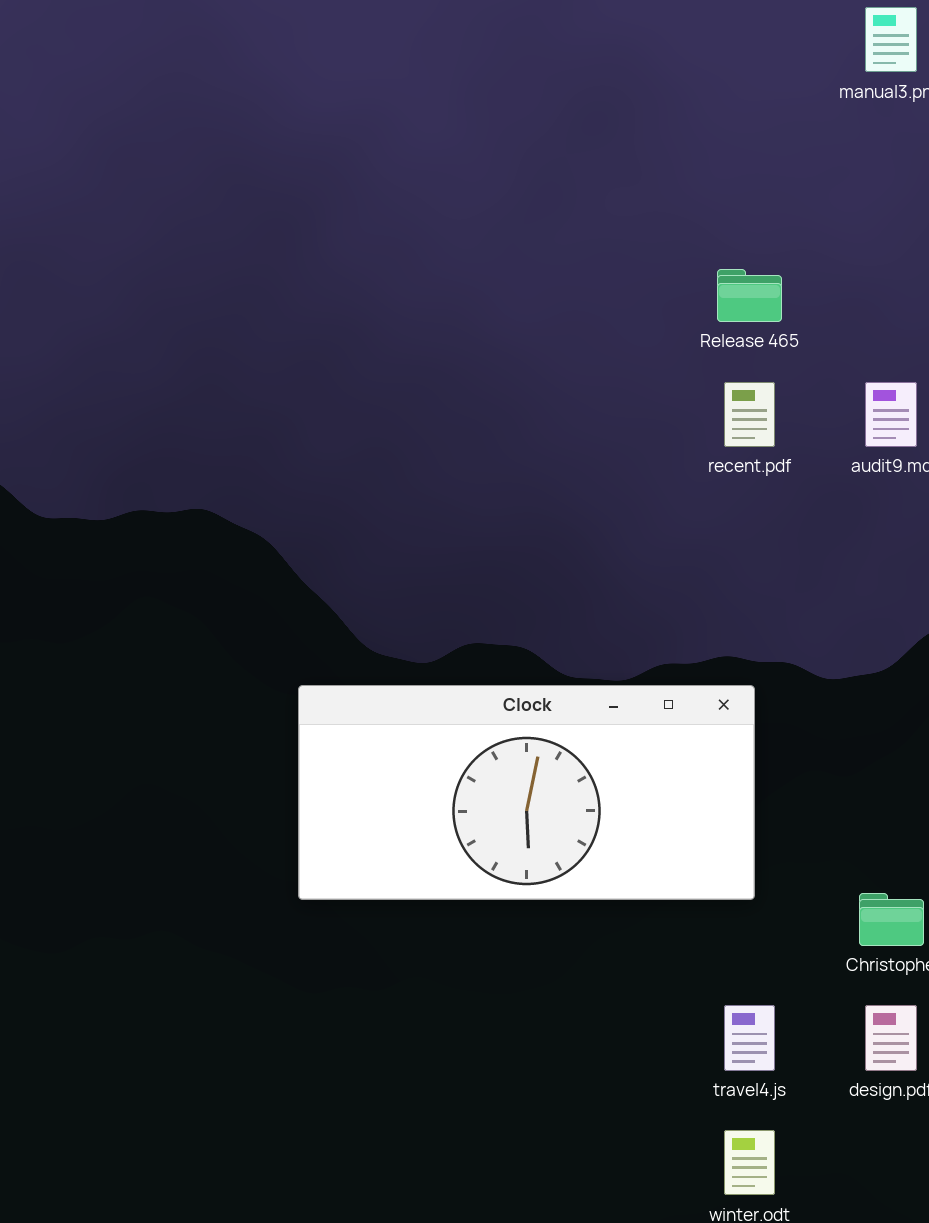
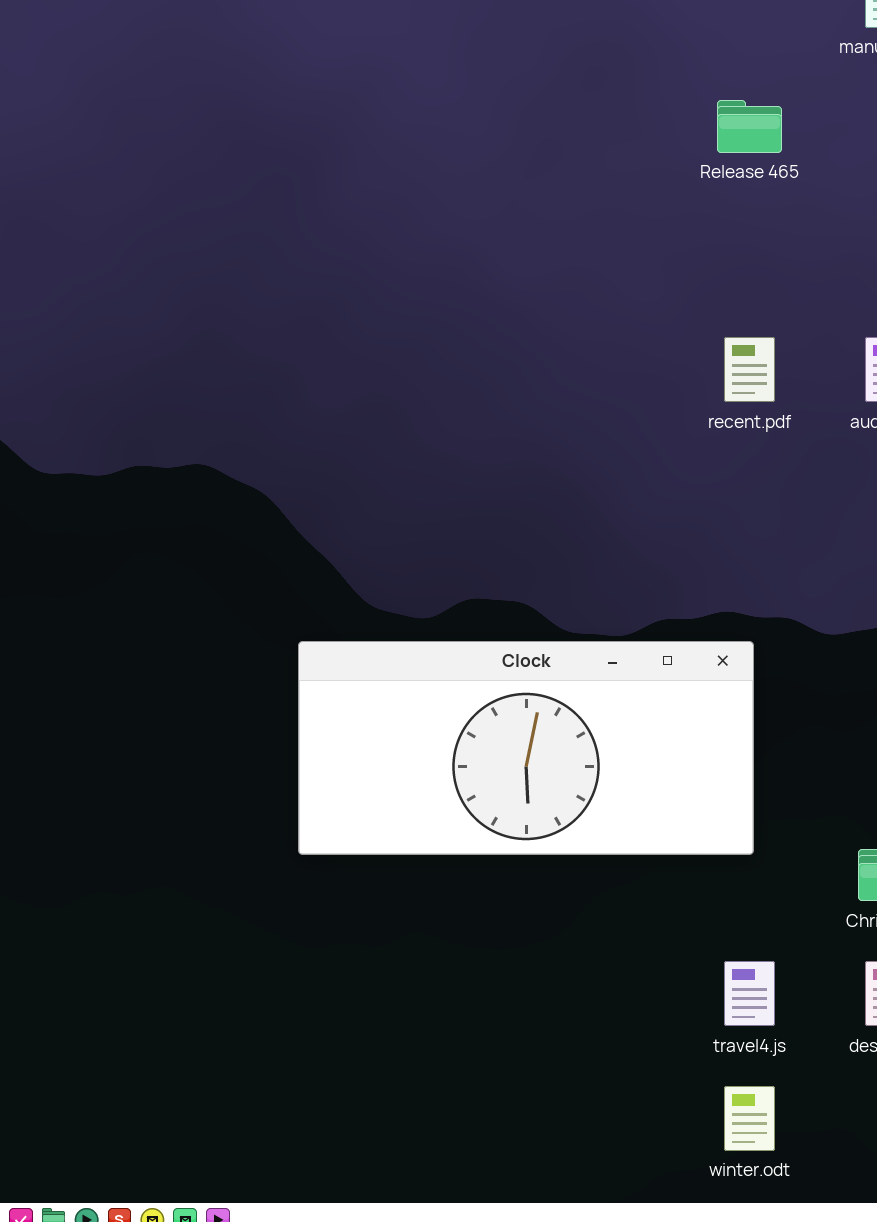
Release 465: [717,269,782,322] -> [717,100,782,153], moved

